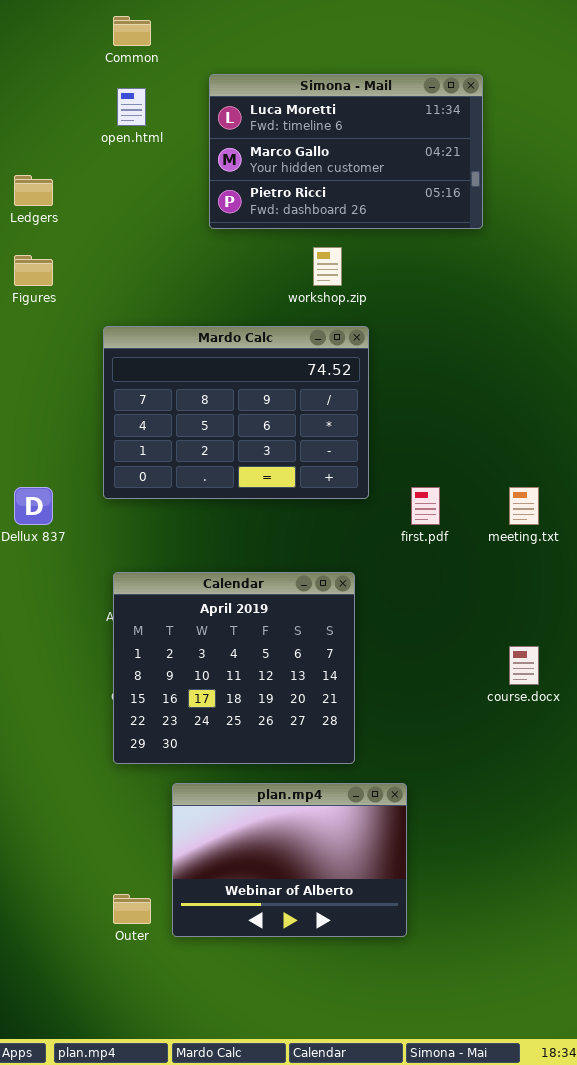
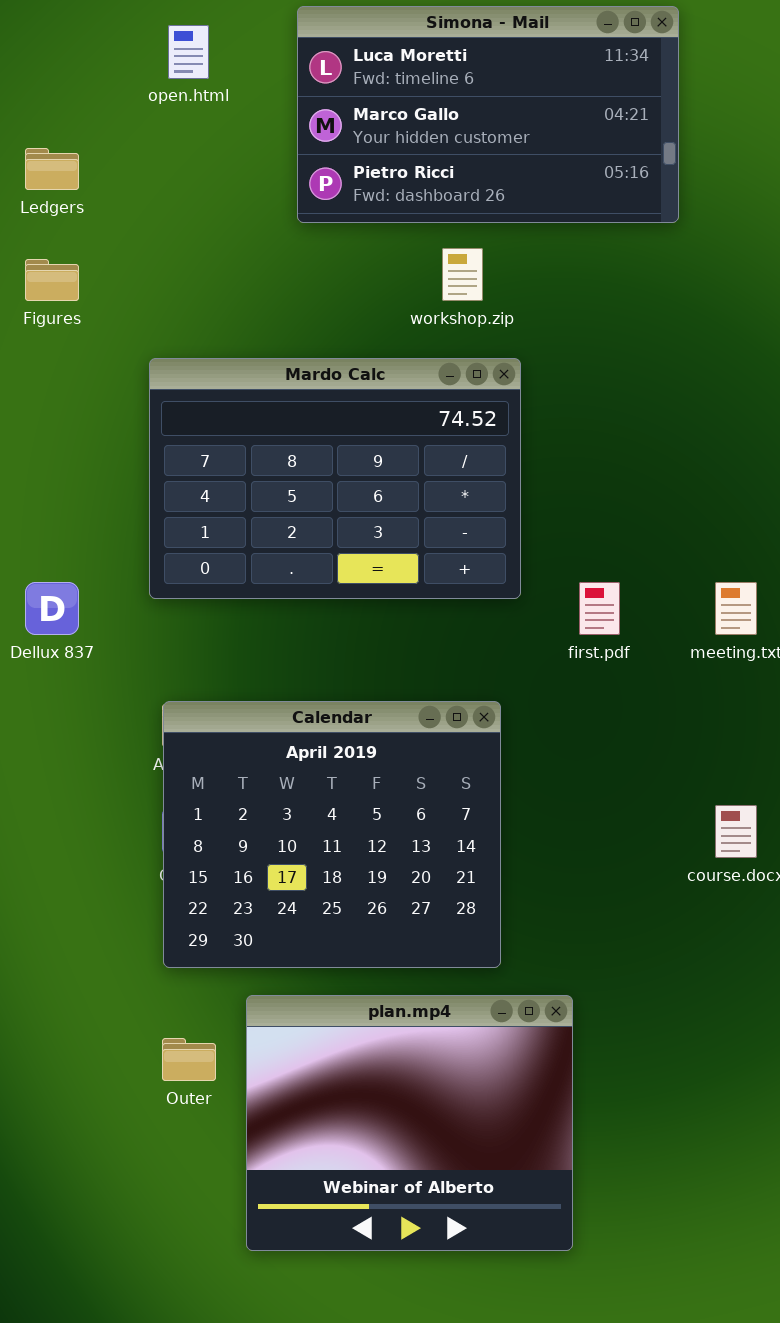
plan.mp4: [172,783,407,937] -> [246,995,573,1251], resized
Outer: [113,894,151,924] -> [162,1038,216,1081], moved

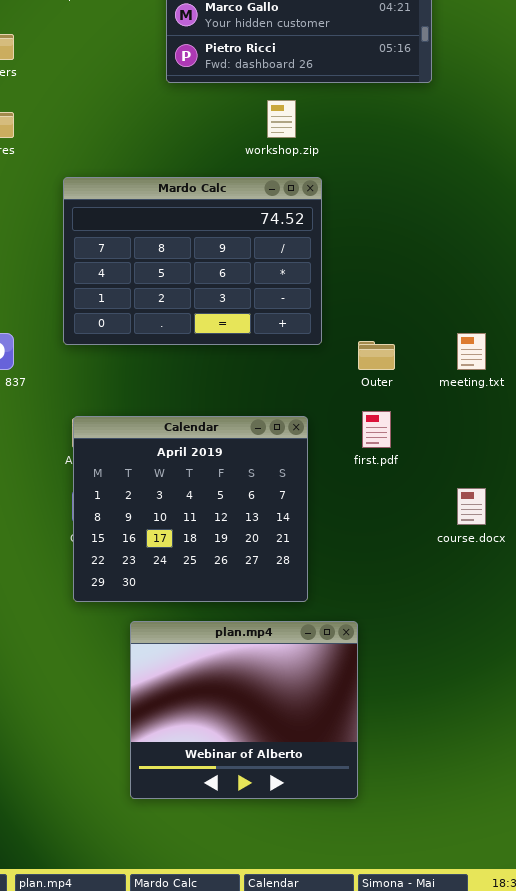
first.pdf: [579,582,620,635] -> [362,411,391,448], moved
Outer: [162,1038,216,1081] -> [358,341,395,370], moved

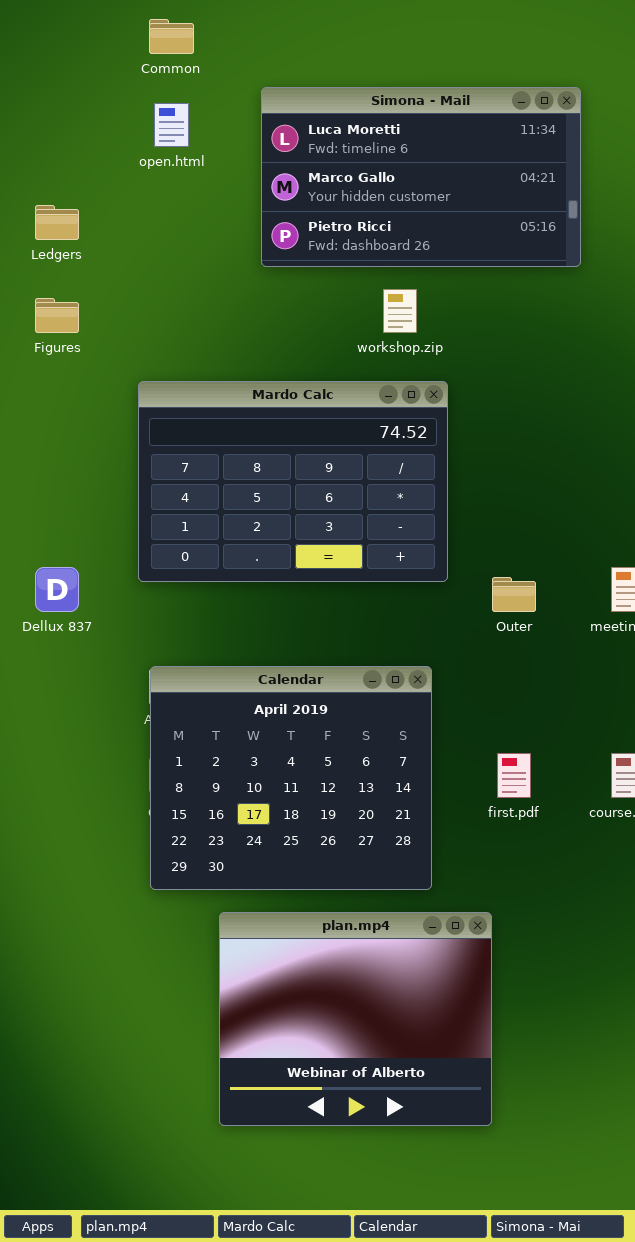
first.pdf: [362,411,391,448] -> [497,753,531,798], moved

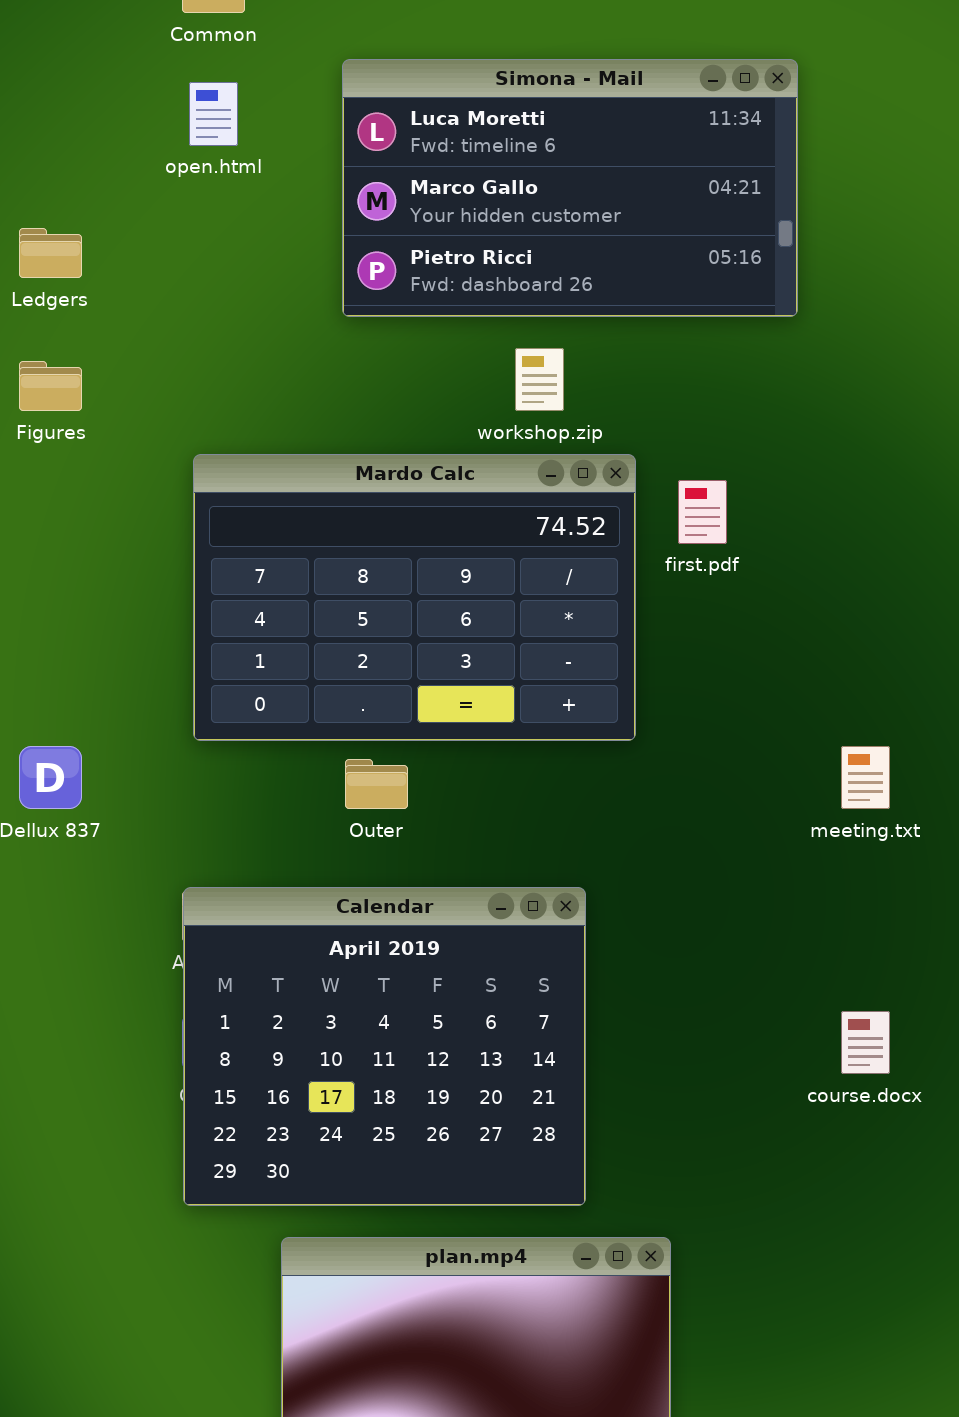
Mardo Calc: [138,381,448,582] -> [193,454,636,741], moved
Outer: [492,577,536,612] -> [345,759,408,809], moved
first.pdf: [497,753,531,798] -> [678,480,727,544], moved

